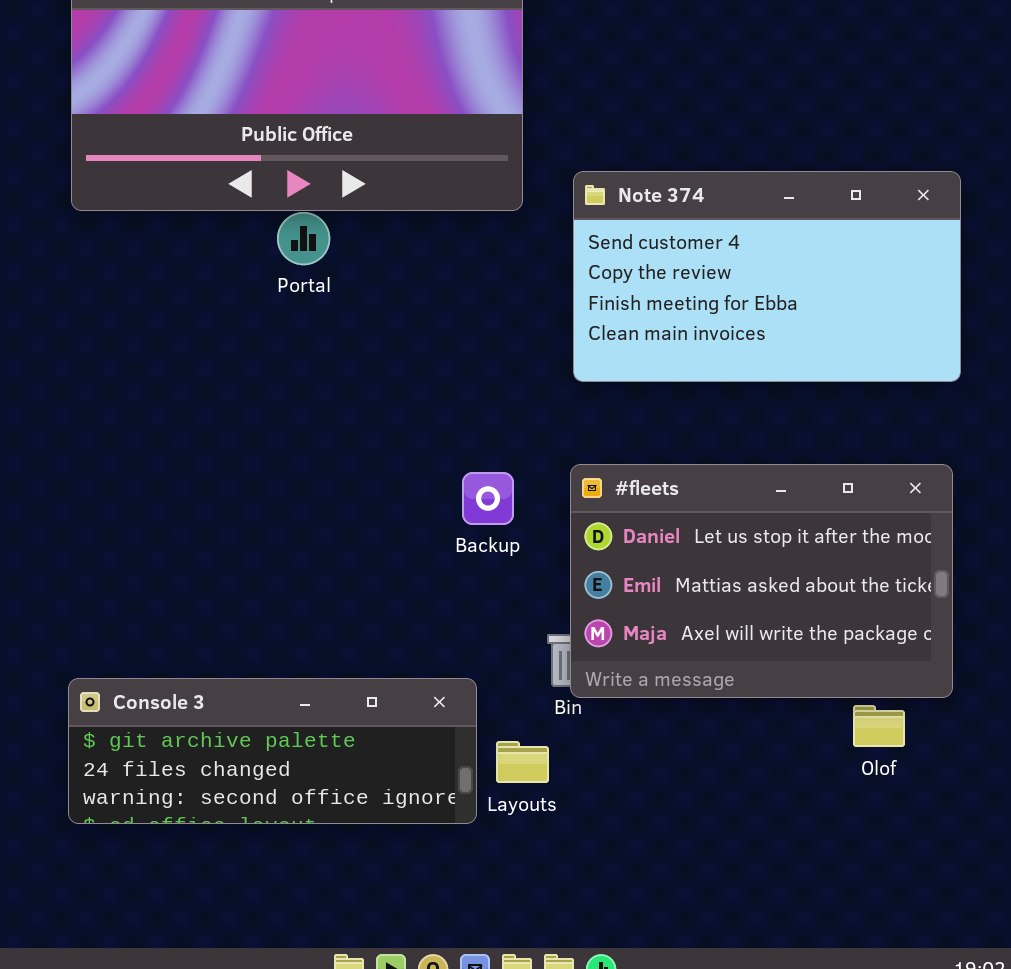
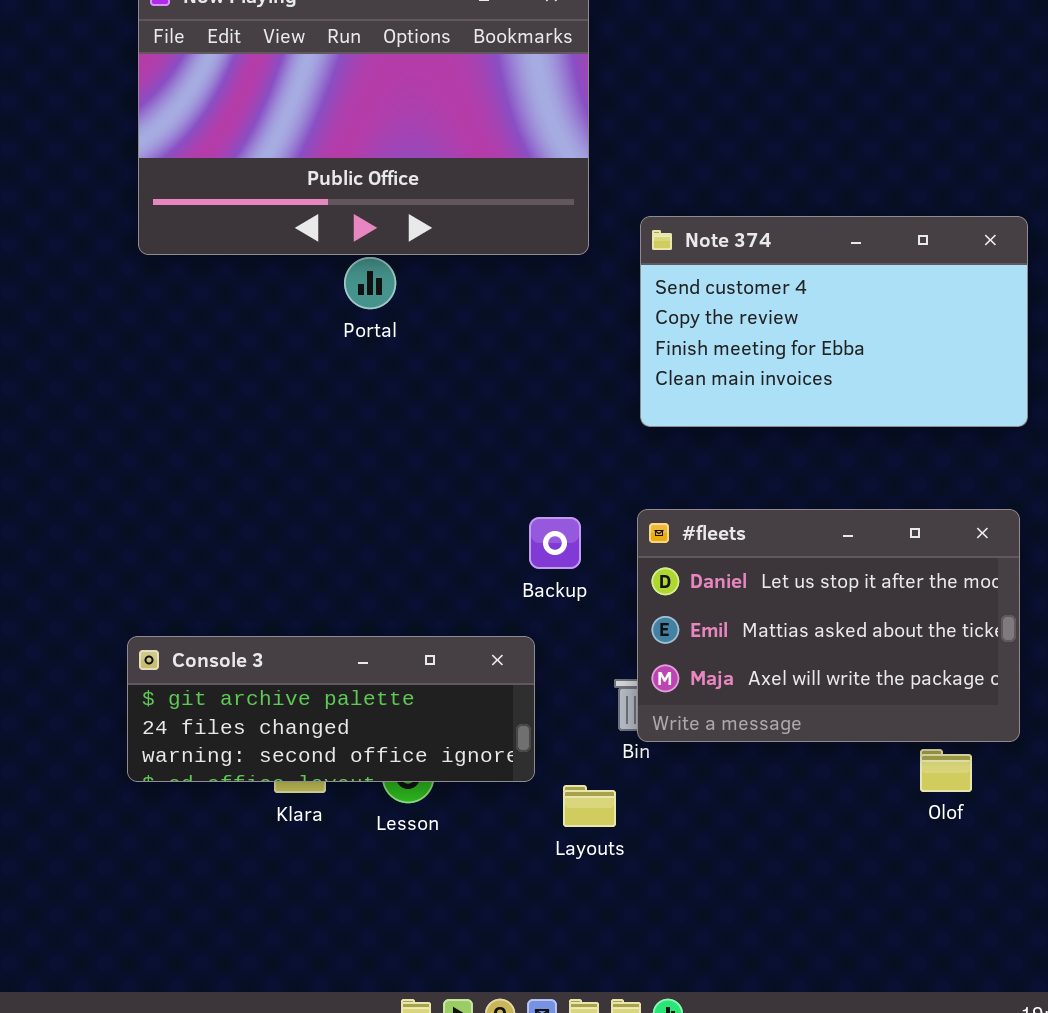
Console 3: [68,678,477,824] -> [127,636,535,782], moved

